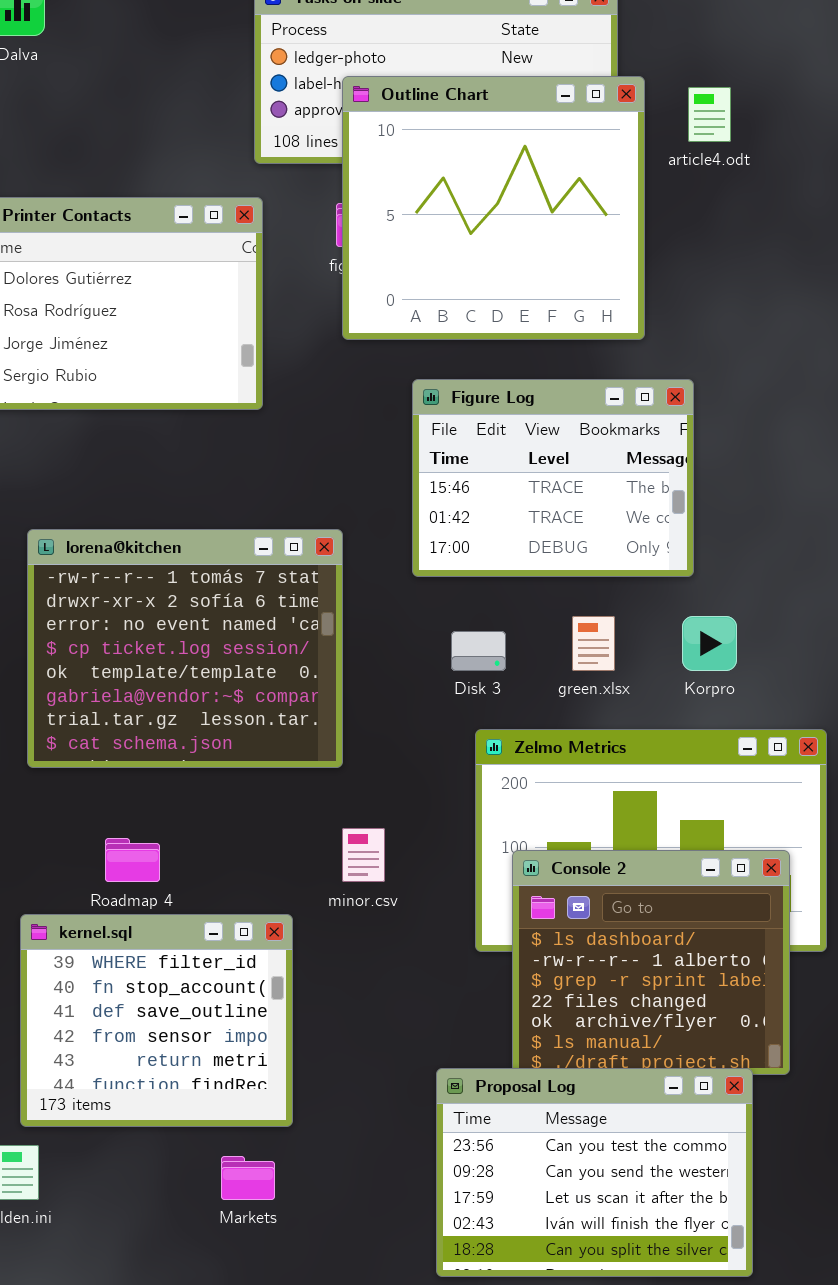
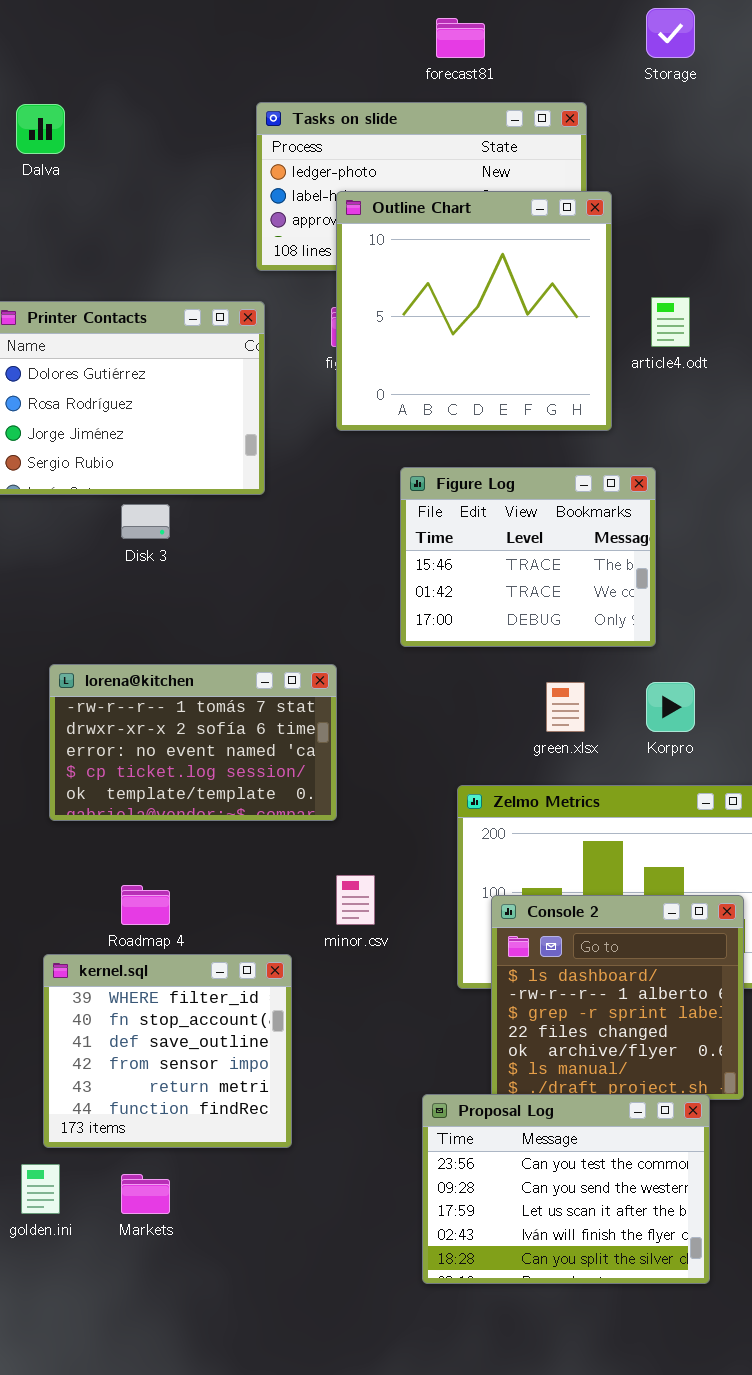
article4.odt: [688,87,731,142] -> [651,297,690,347], moved
lorena@kitchen: [27,529,343,768] -> [49,664,337,821], resized
Disk 3: [451,631,506,671] -> [121,504,170,539], moved
Markets: [221,1156,275,1200] -> [121,1174,170,1214], moved

